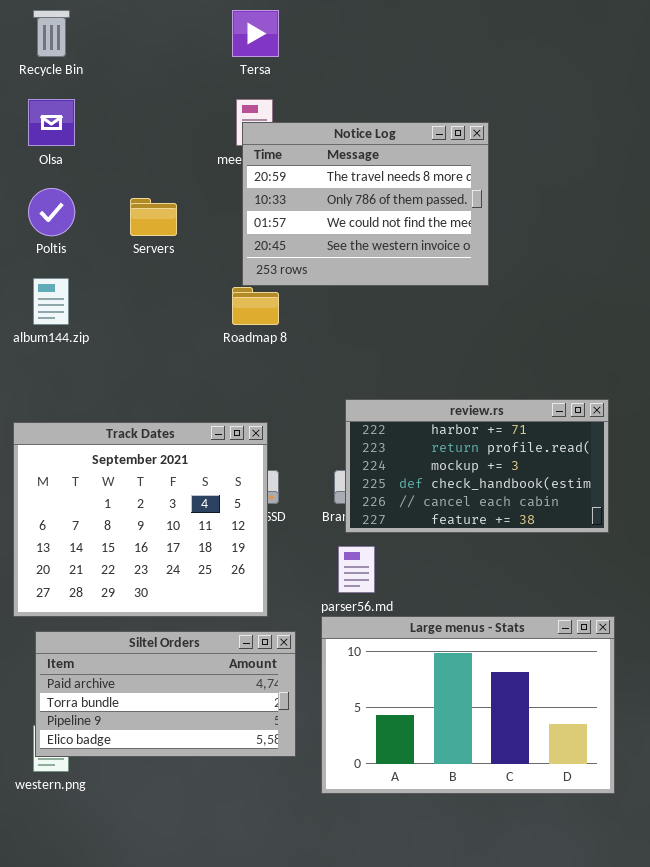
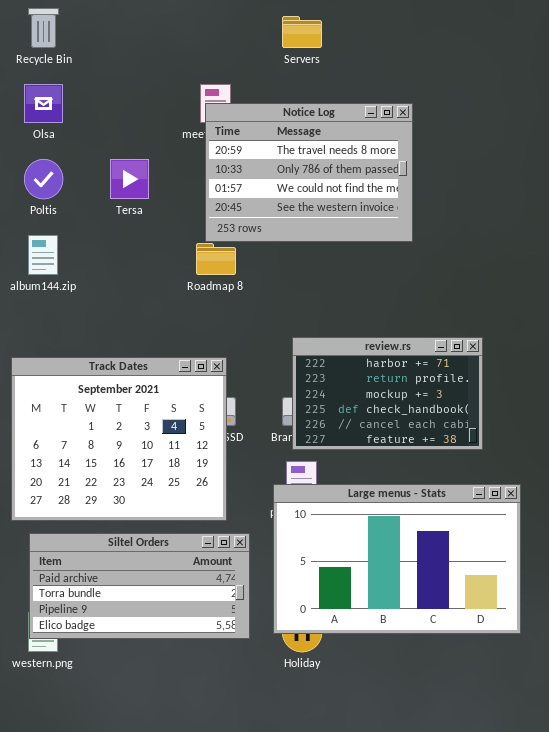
Tersa: [232,10,279,57] -> [110,159,149,199], moved
Servers: [130,198,177,236] -> [282,16,322,48], moved
review.rs: [345,399,609,533] -> [292,337,483,450], resized
Large menus - Stats: [321,616,615,794] -> [273,484,521,634], moved

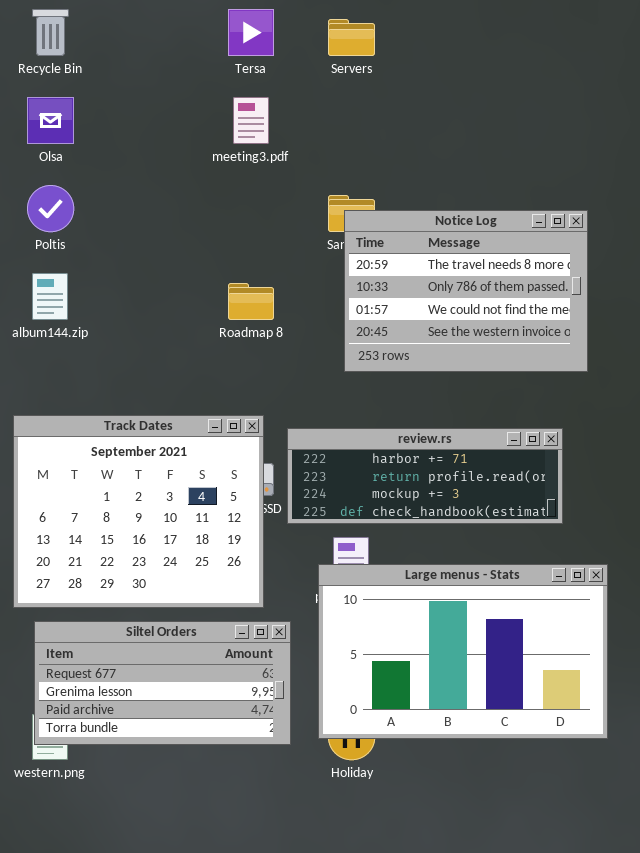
Notice Log: [205,103,413,242] -> [344,210,588,372], moved
Tersa: [110,159,149,199] -> [228,9,274,56], moved
review.rs: [292,337,483,450] -> [287,428,563,524], resized
Siltel Orders: [29,533,250,639] -> [34,621,291,745], scrolled up 2 rows

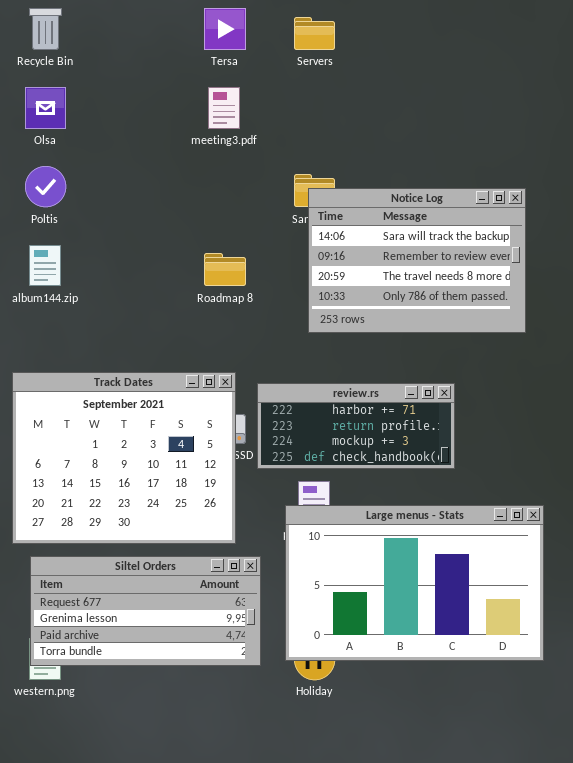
Notice Log: [344,210,588,372] -> [308,188,526,333], scrolled up 2 rows
review.rs: [287,428,563,524] -> [257,383,455,469], resized

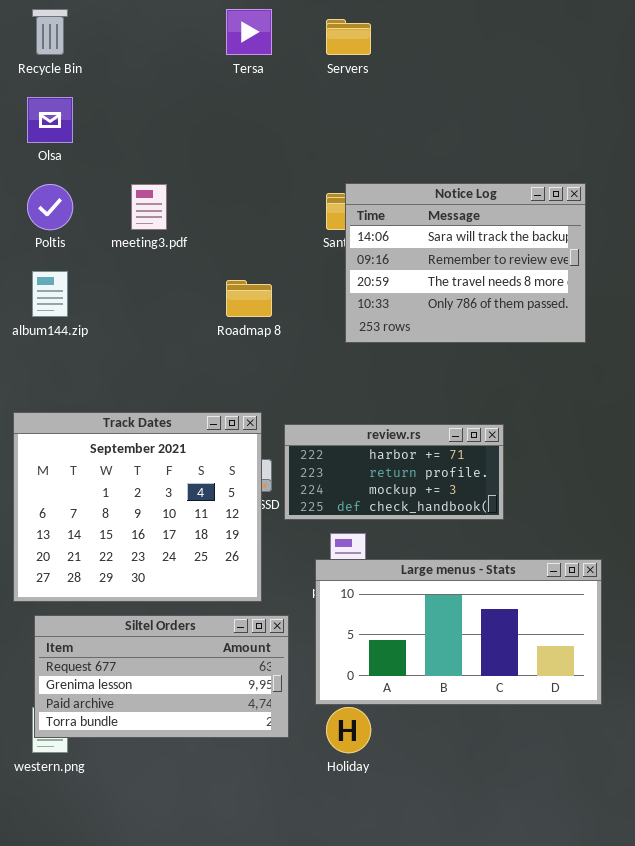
meeting3.pdf: [208,87,240,129] -> [131,184,167,230], moved
Notice Log: [308,188,526,333] -> [345,183,586,343], moved
Large menus - Stats: [285,505,544,661] -> [315,559,602,705], resized

